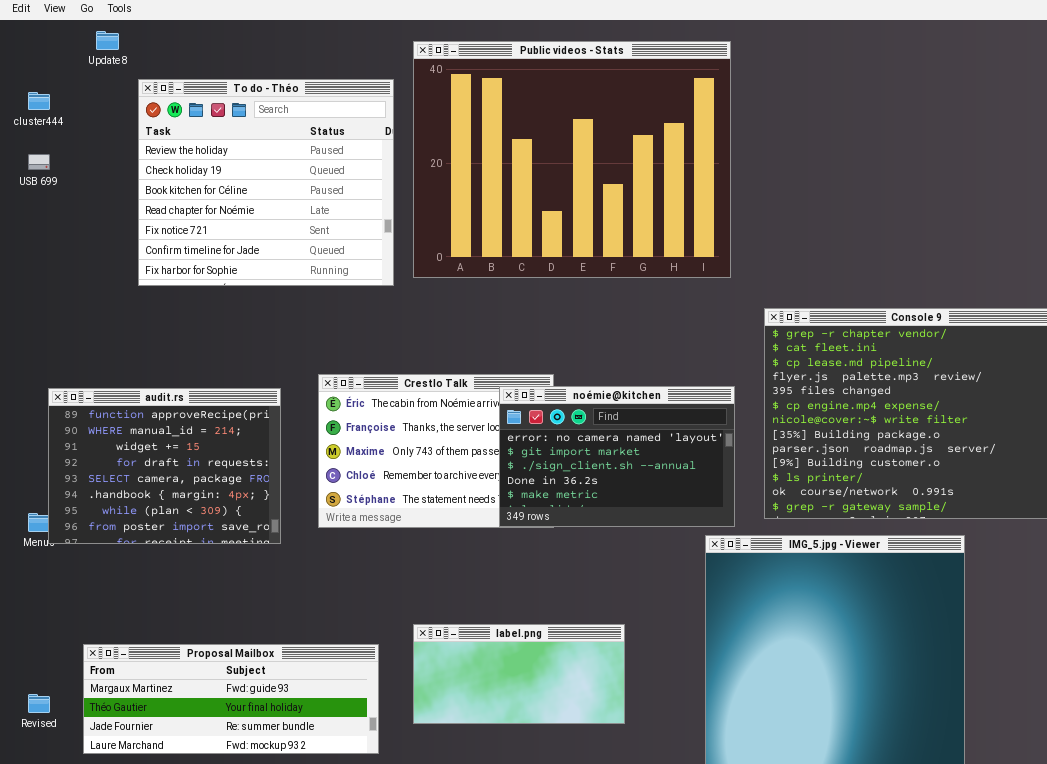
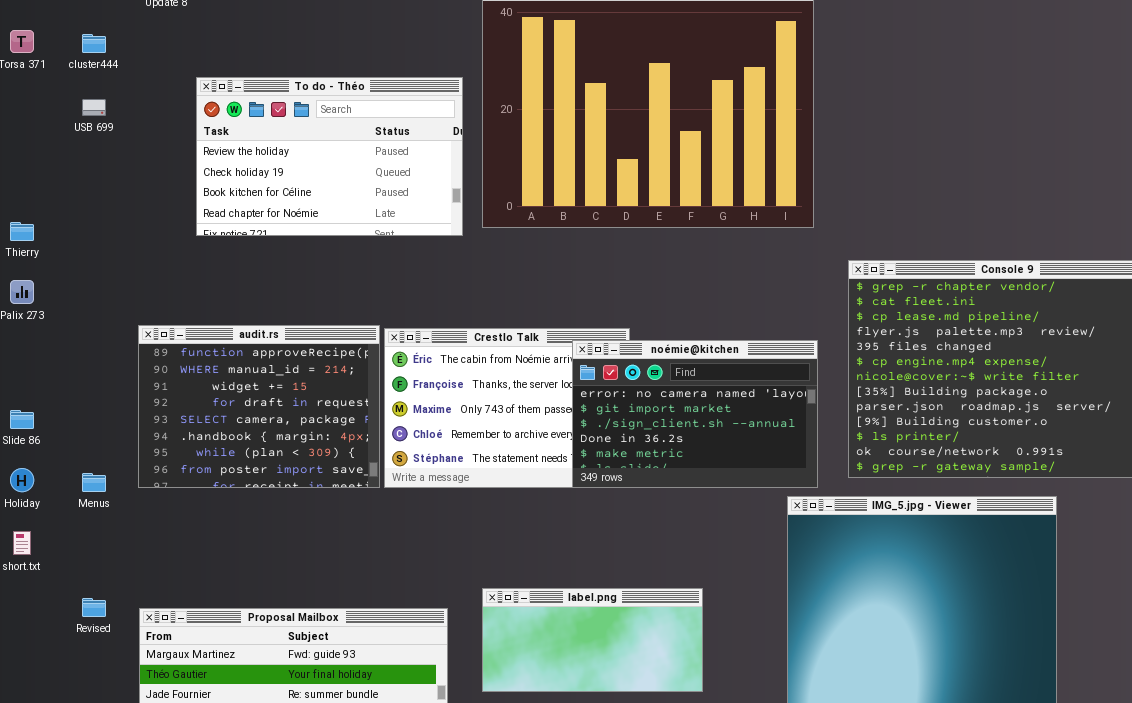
To do - Théo: [138,79,394,286] -> [196,77,463,236], resized
audit.rs: [48,388,281,544] -> [138,325,380,488], moved
Revised: [28,694,50,713] -> [82,598,106,617], moved

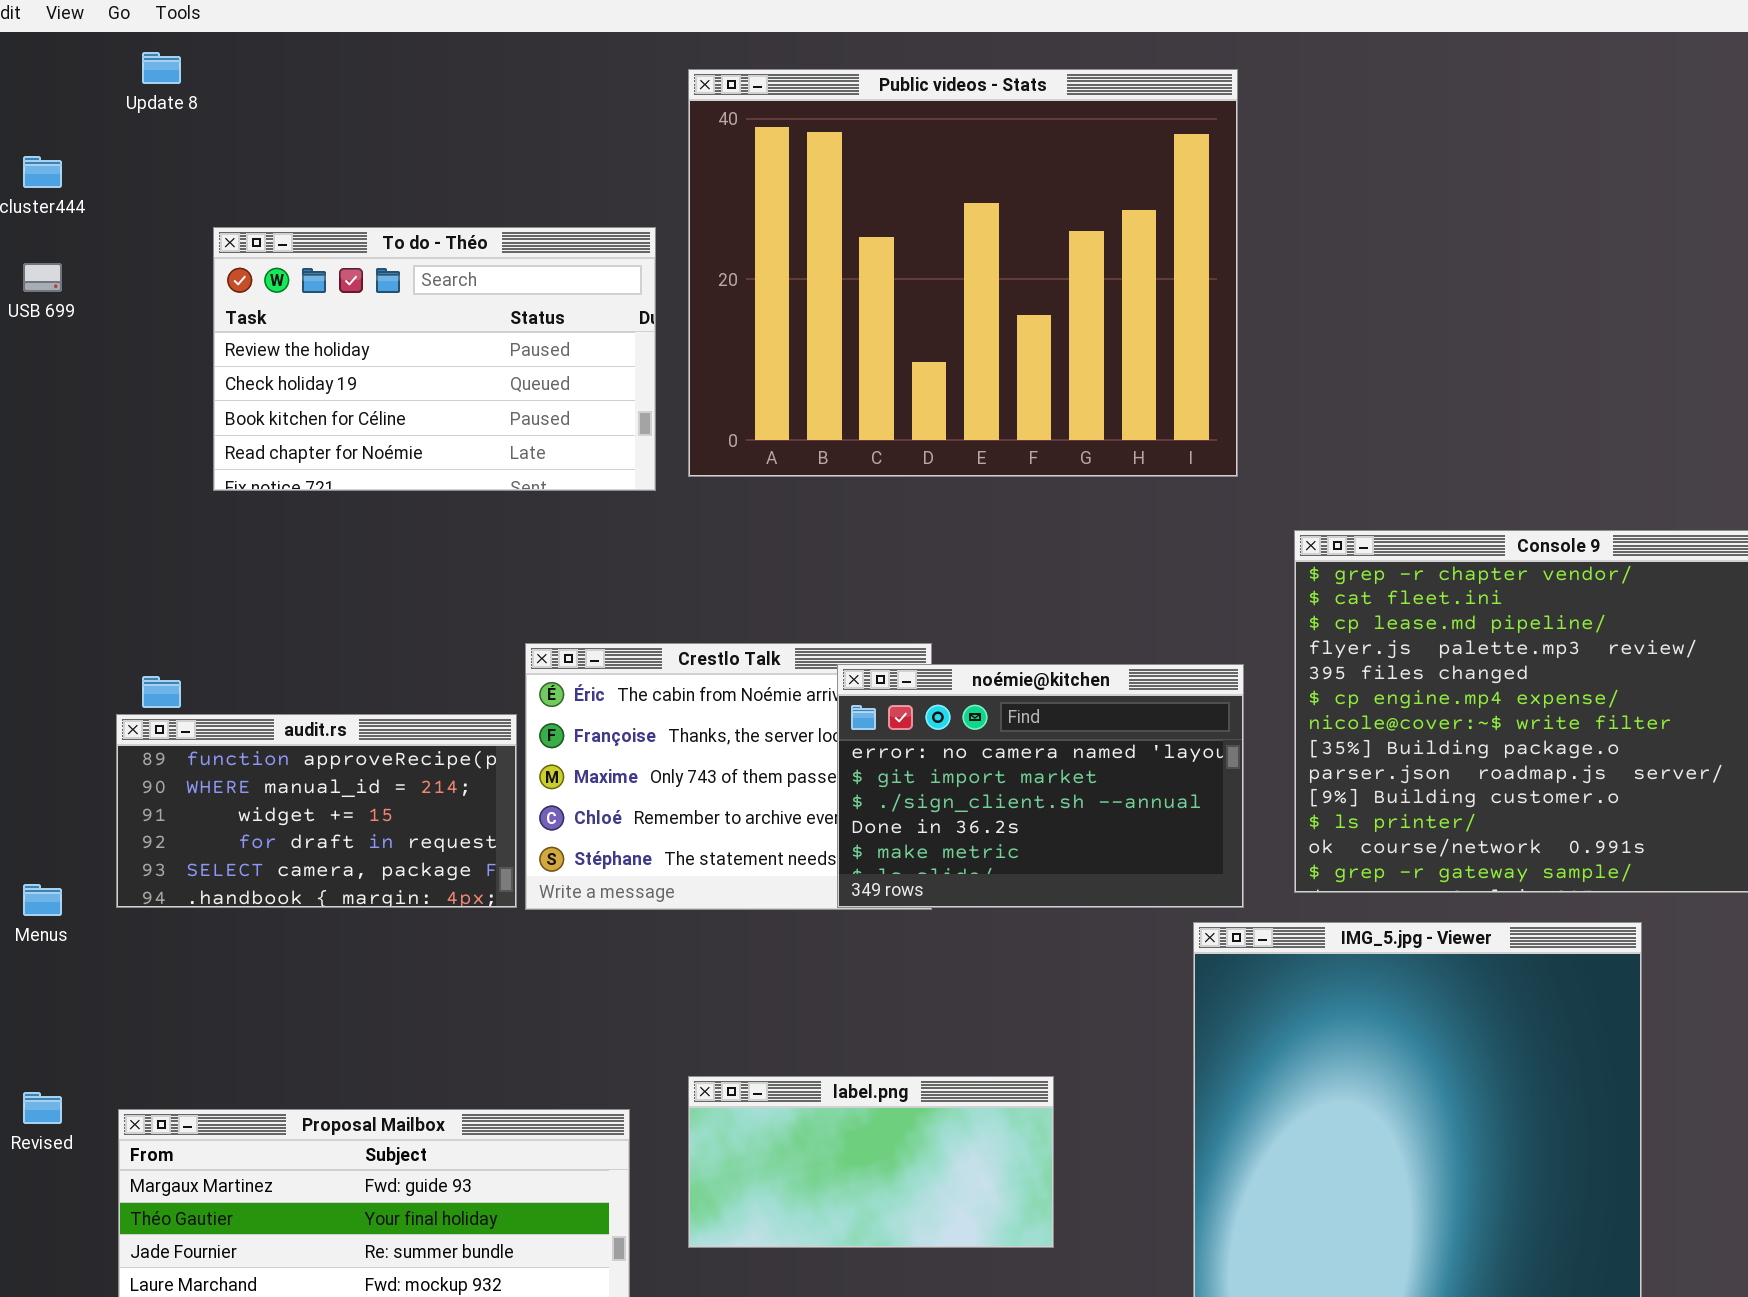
audit.rs: [138,325,380,488] -> [116,714,517,908], resized

